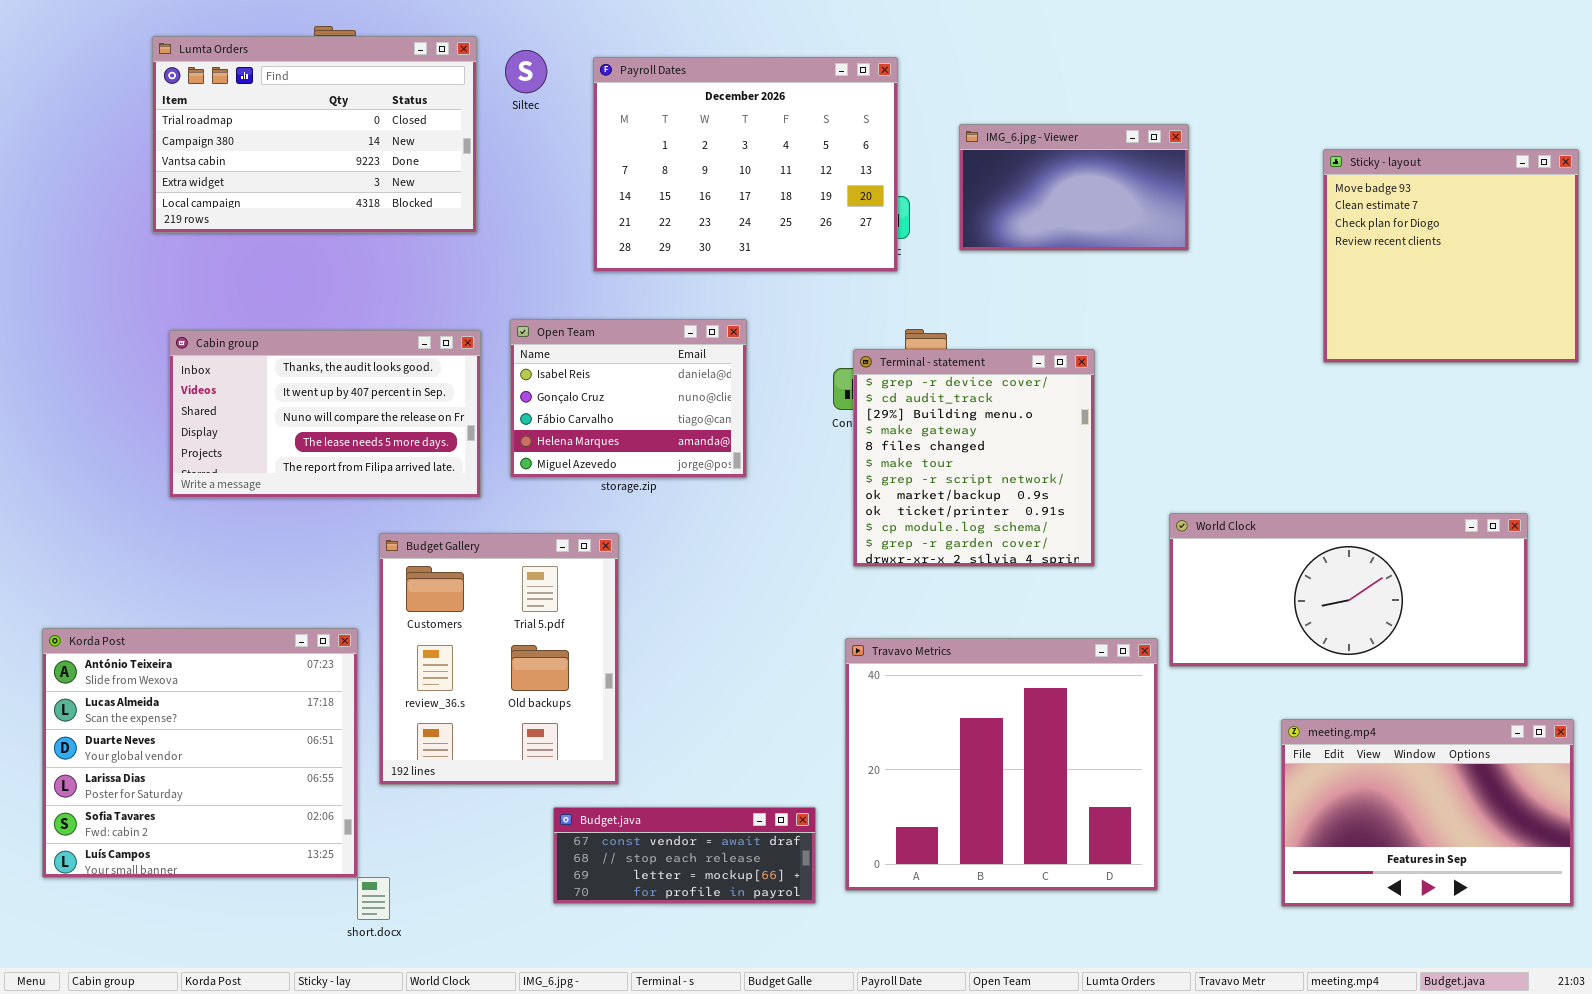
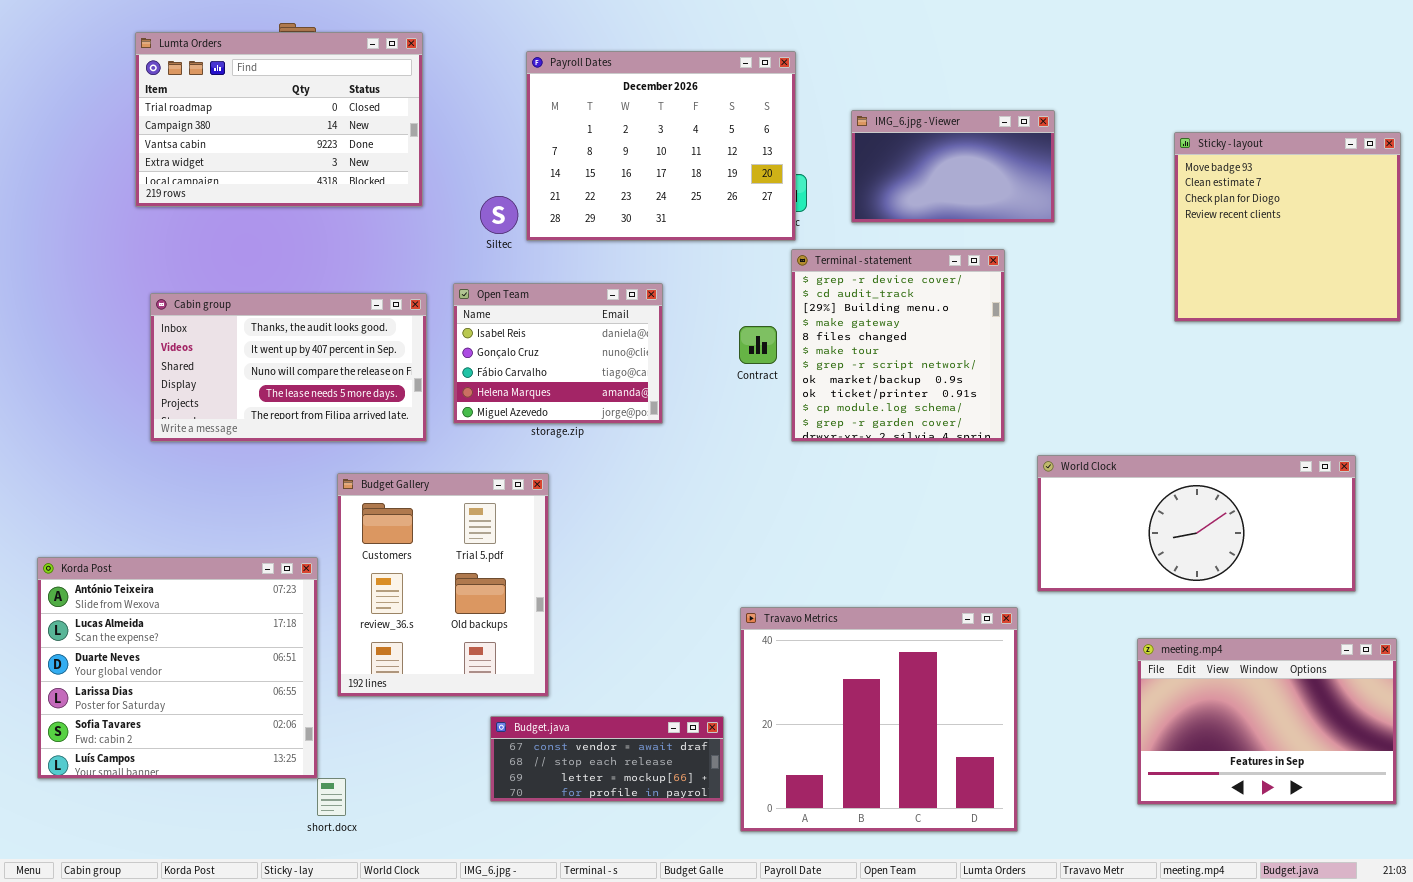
Siltec: [505,50,547,93] -> [480,196,518,234], moved
Terminal - statement: [853,349,1095,567] -> [791,249,1005,442], moved
Travavo Metrics: [845,638,1158,891] -> [740,607,1018,832], moved

